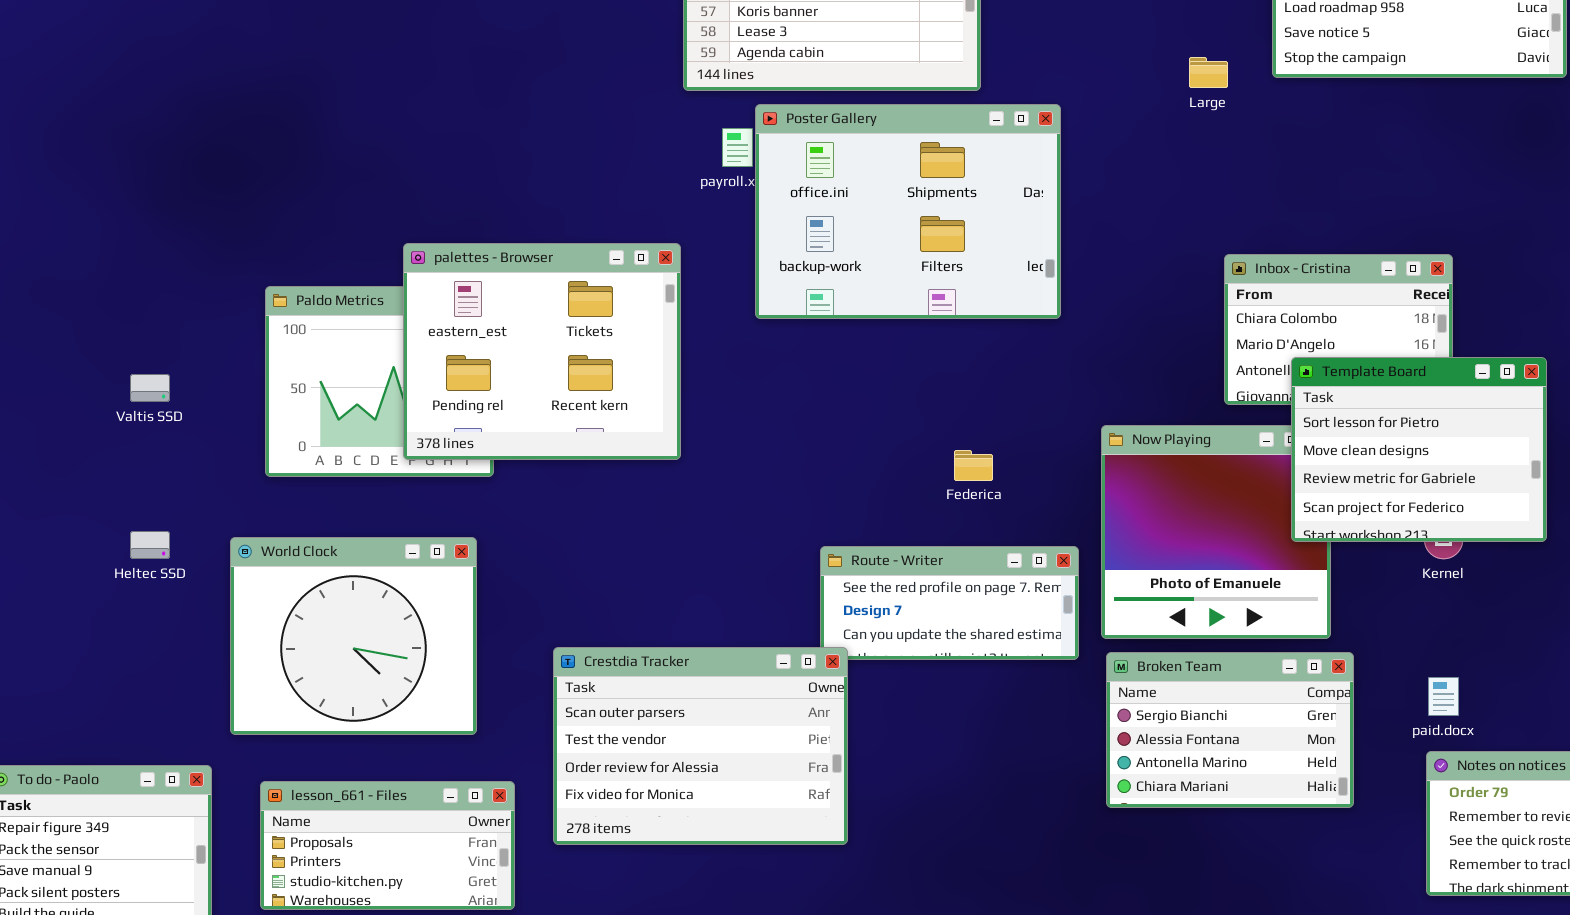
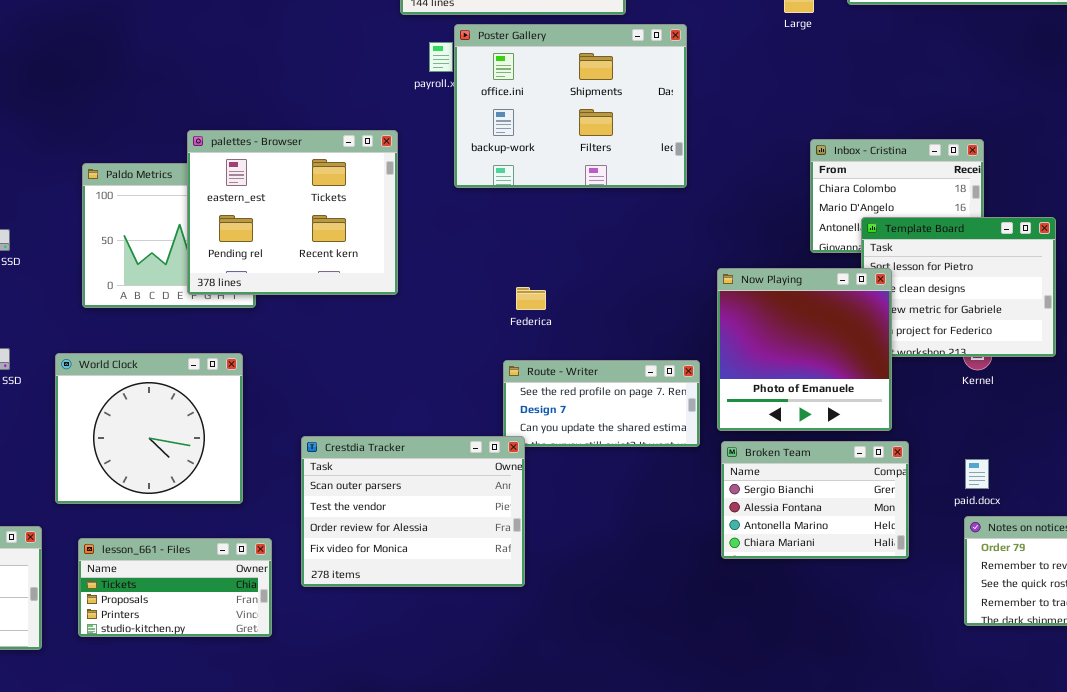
Now Playing: [1101,425,1331,639] -> [717,268,892,431], raised
Federica: [954,450,993,481] -> [516,287,546,310], moved
lesson_661 - Files: [260,781,515,910] -> [78,538,272,637], scrolled up 1 row

